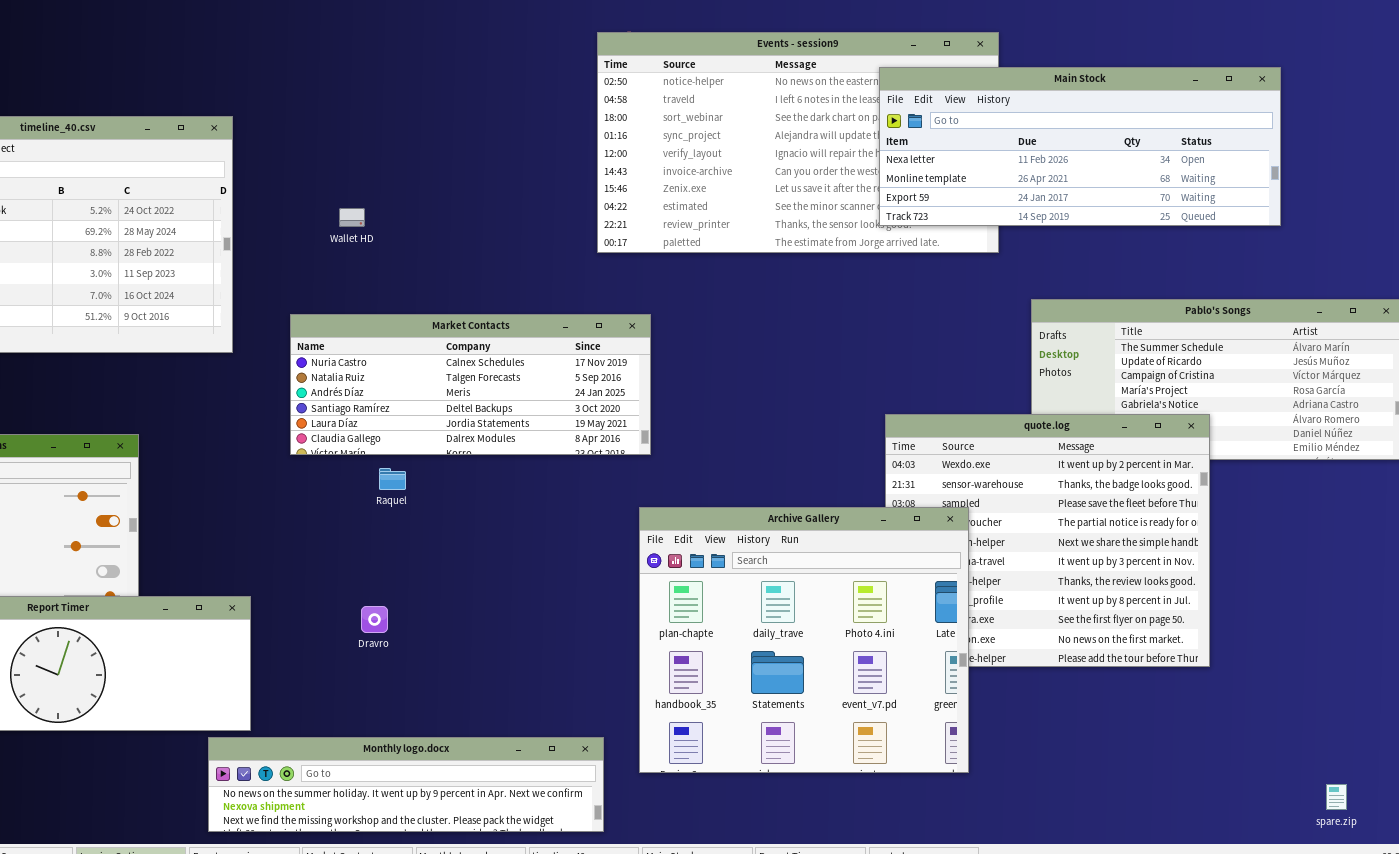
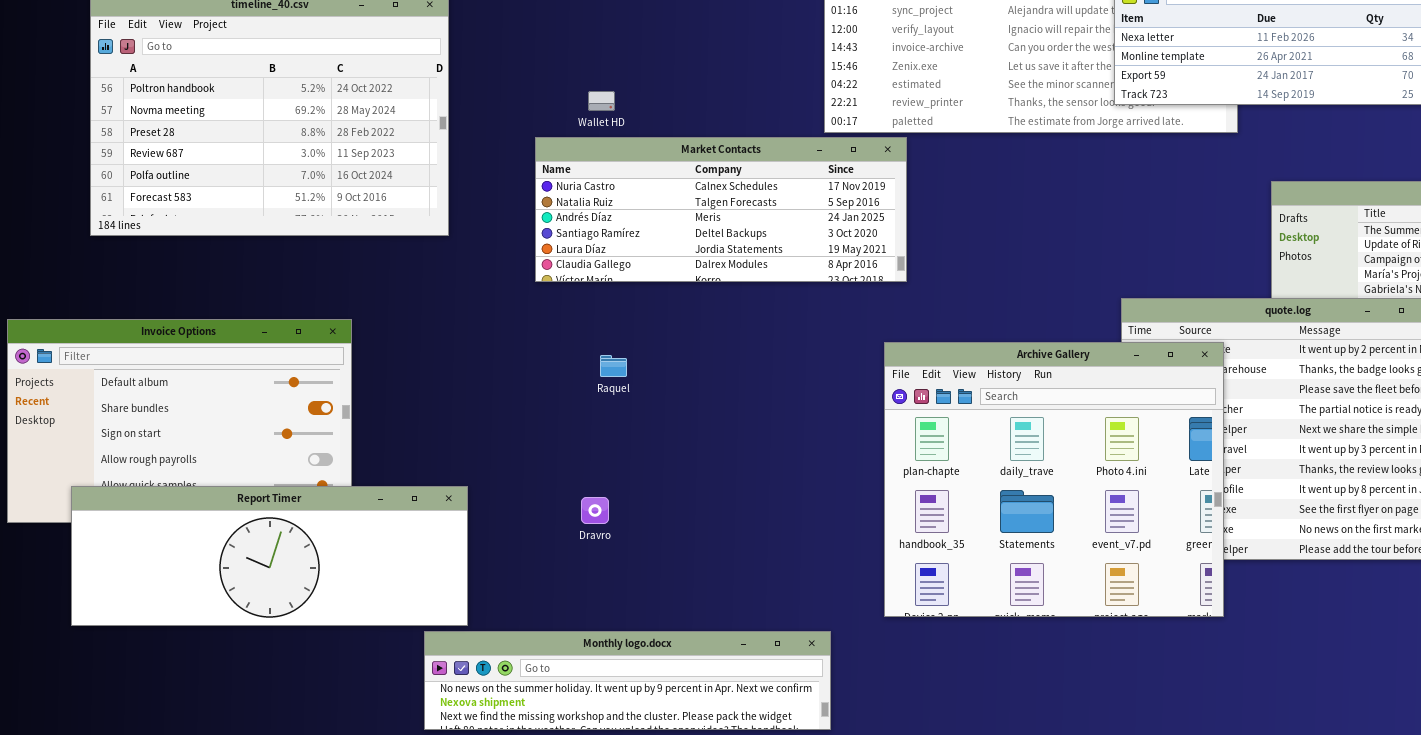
Wallet HD: [339,208,365,227] -> [588,91,615,111], moved
Market Contacts: [290,314,651,455] -> [535,137,907,282], moved
Archive Gallery: [639,507,969,773] -> [884,342,1224,617], moved

